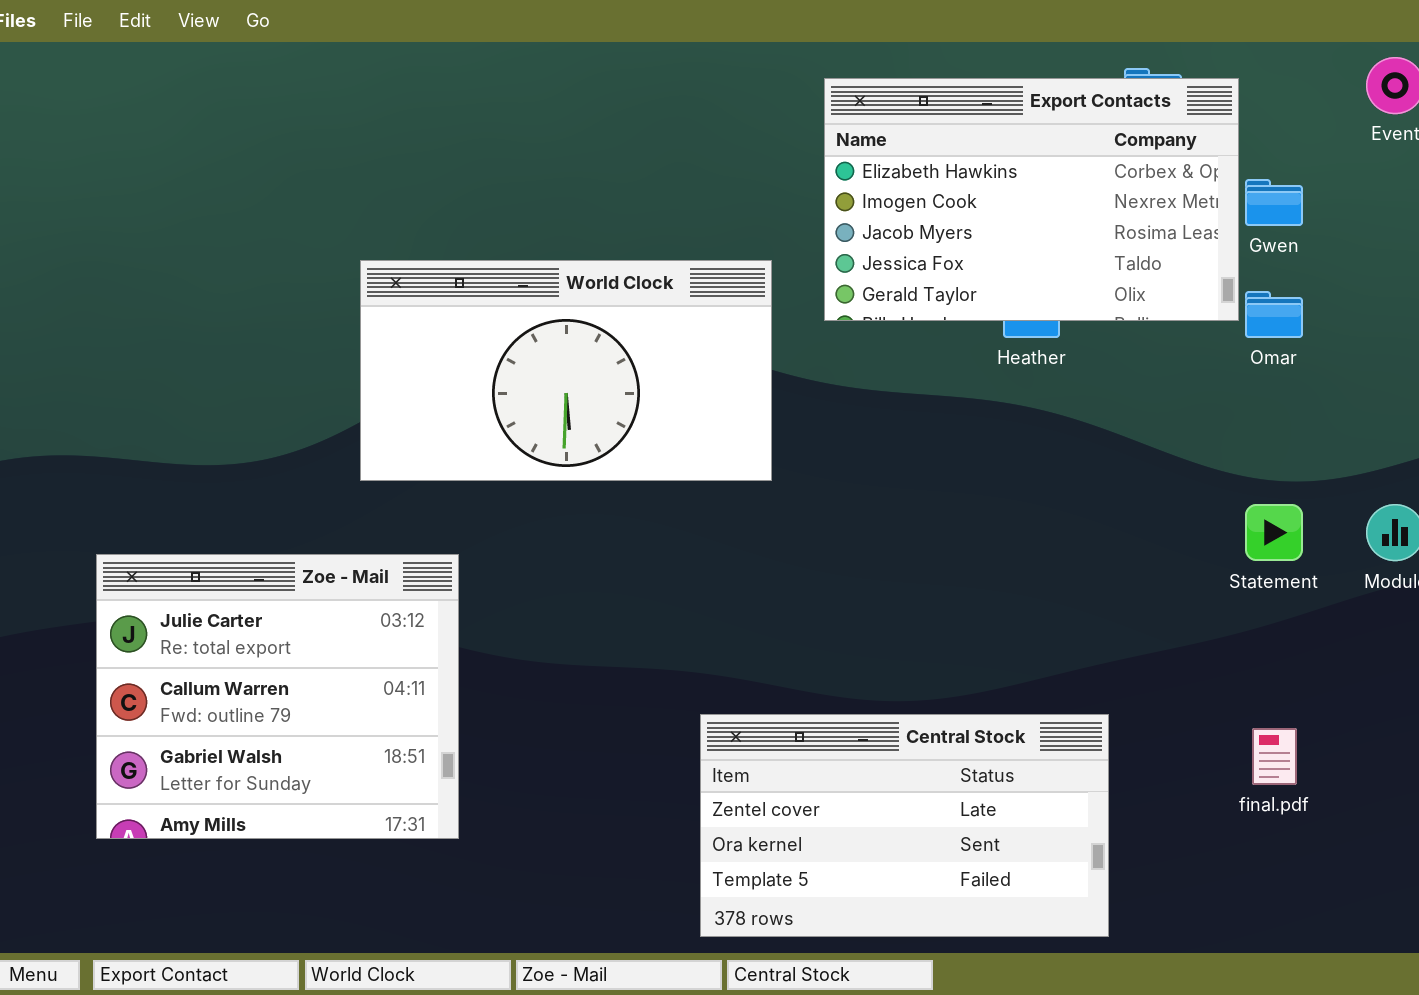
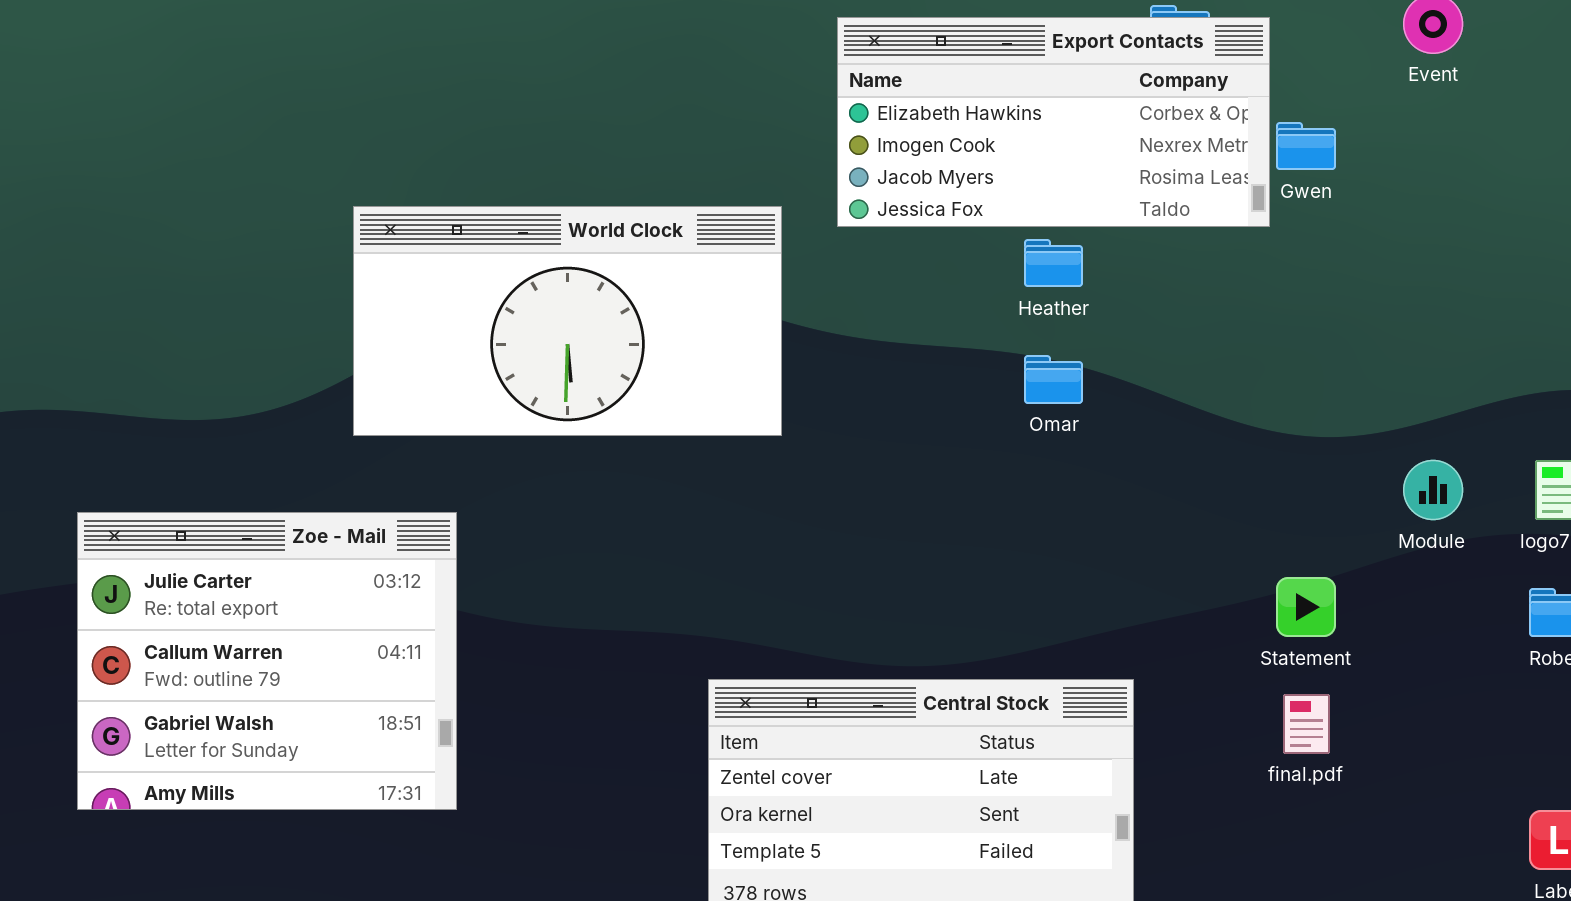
Export Contacts: [824,78,1239,321] -> [837,17,1270,227], resized
Omar: [1245,291,1303,338] -> [1024,355,1083,404], moved
Statement: [1245,504,1303,561] -> [1276,577,1336,637], moved

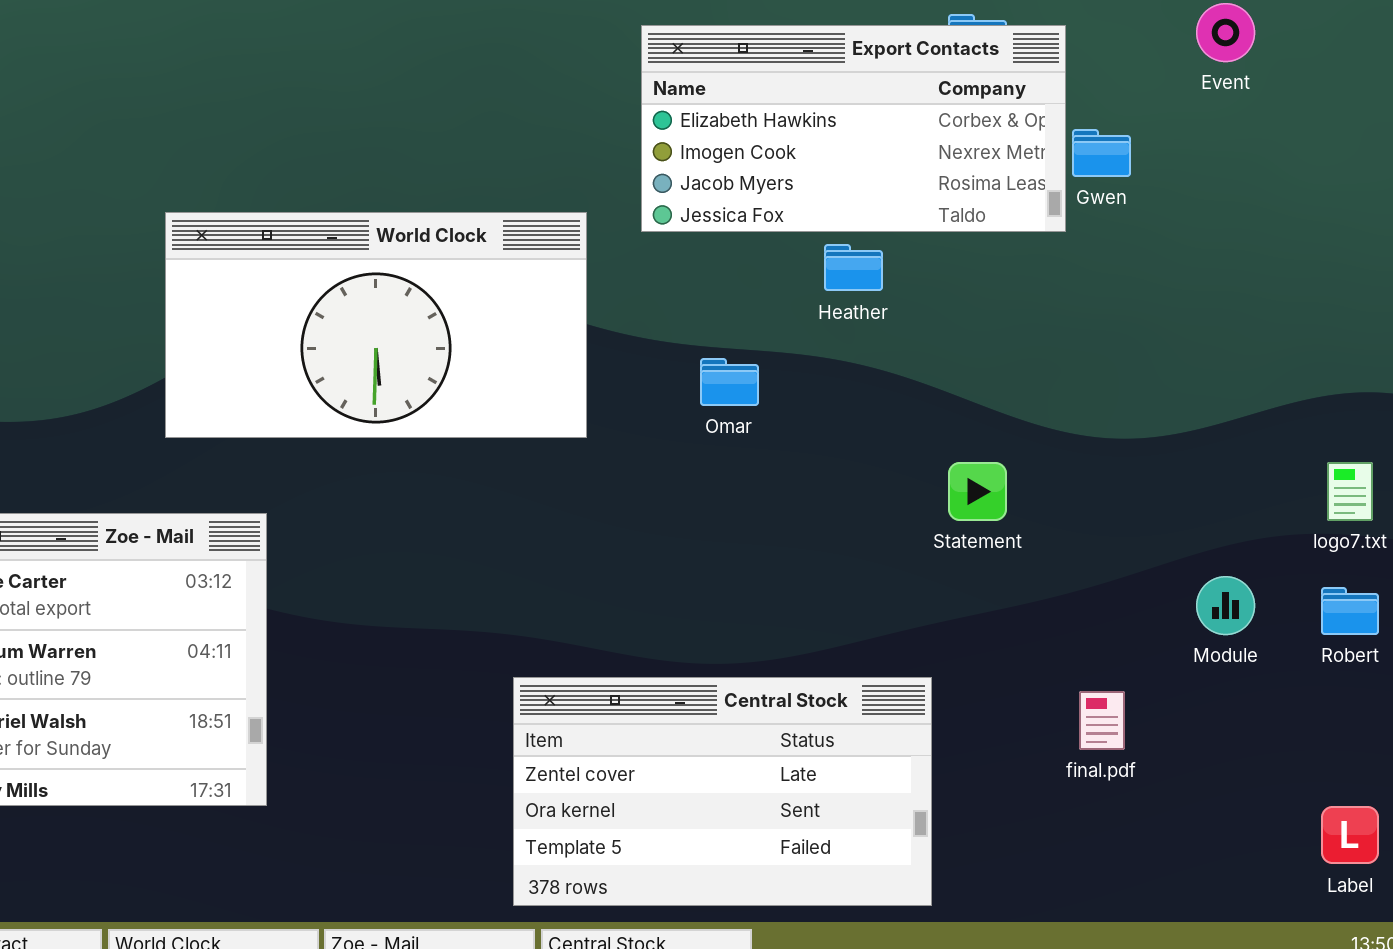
Omar: [1024,355,1083,404] -> [700,358,759,406], moved
Module: [1403,460,1463,520] -> [1196,576,1255,635], moved
Statement: [1276,577,1336,637] -> [948,462,1007,521], moved

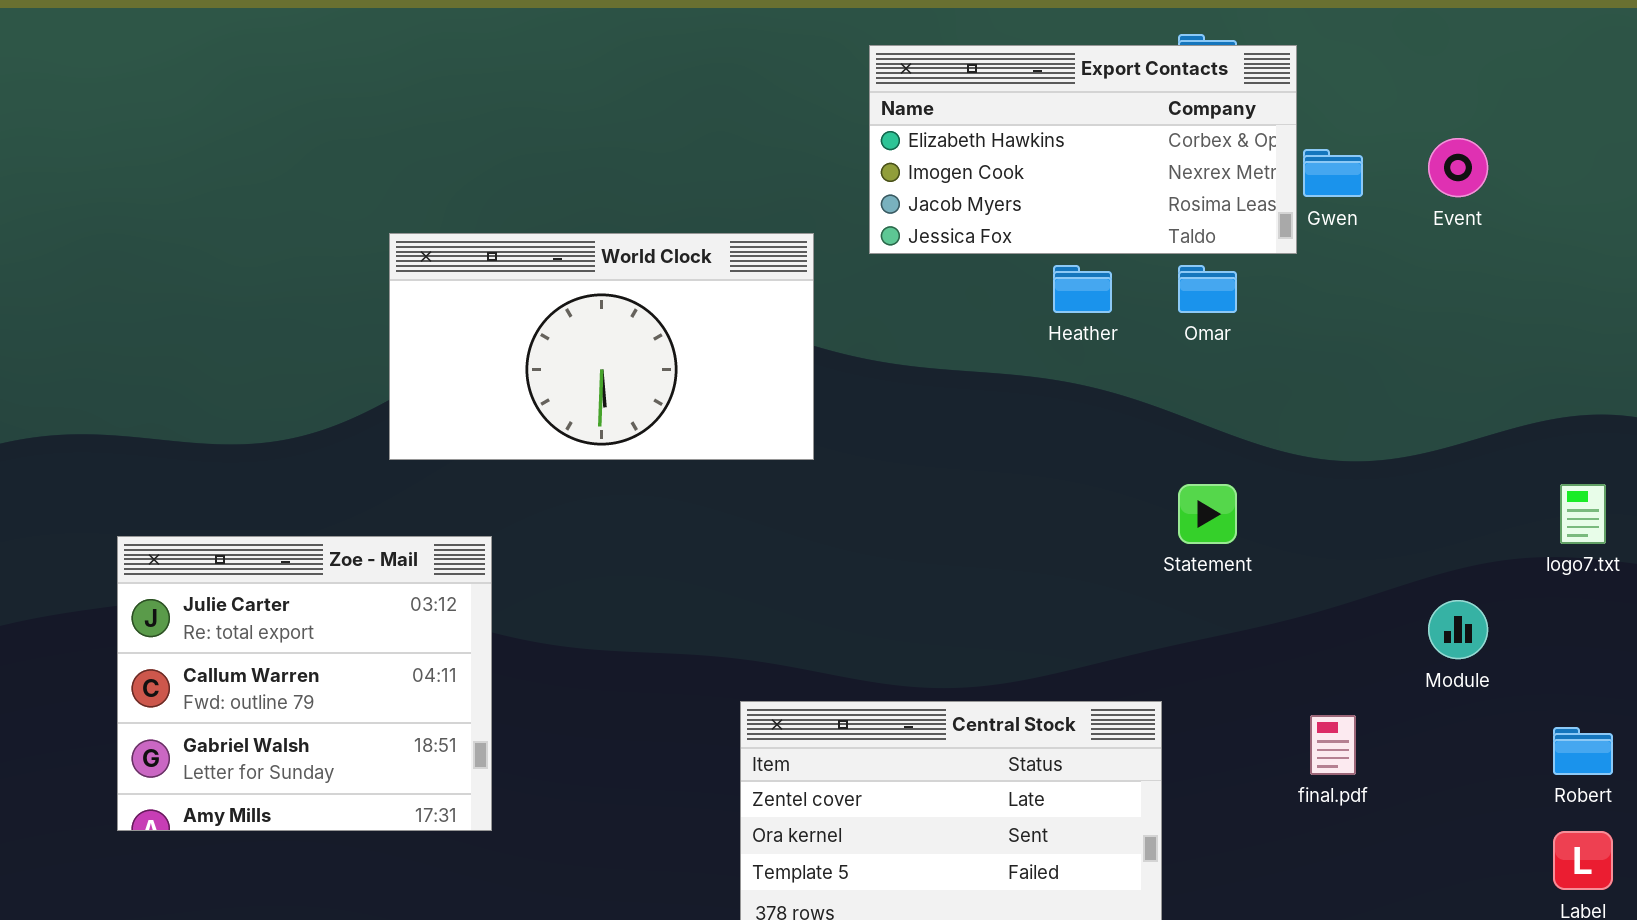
Event: [1196,3,1255,62] -> [1428,138,1488,197], moved
Omar: [700,358,759,406] -> [1178,265,1237,313], moved
Robert: [1321,587,1379,635] -> [1553,727,1613,775], moved

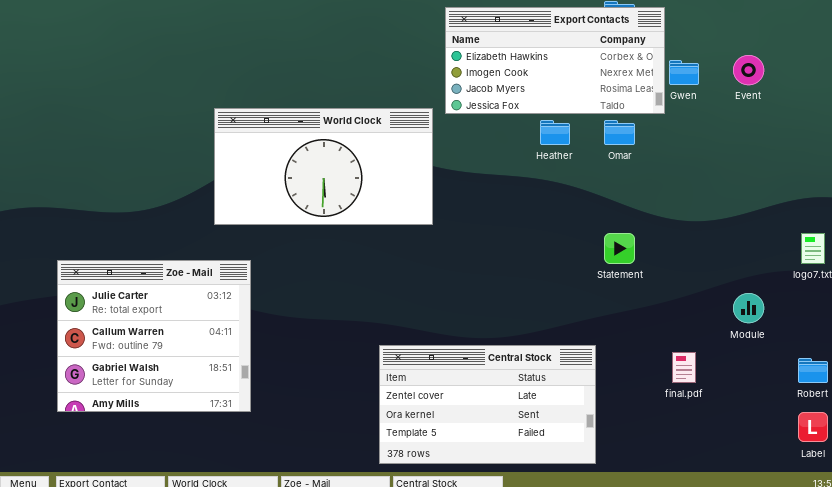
World Clock: [389,233,814,460] -> [214,108,433,225], moved

